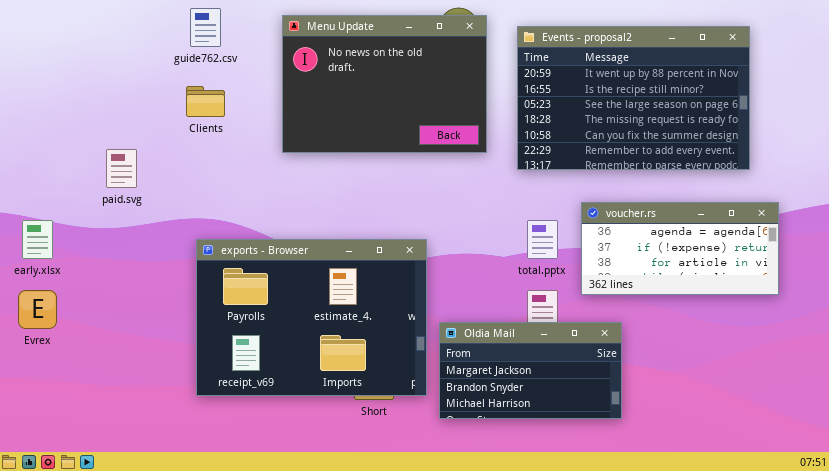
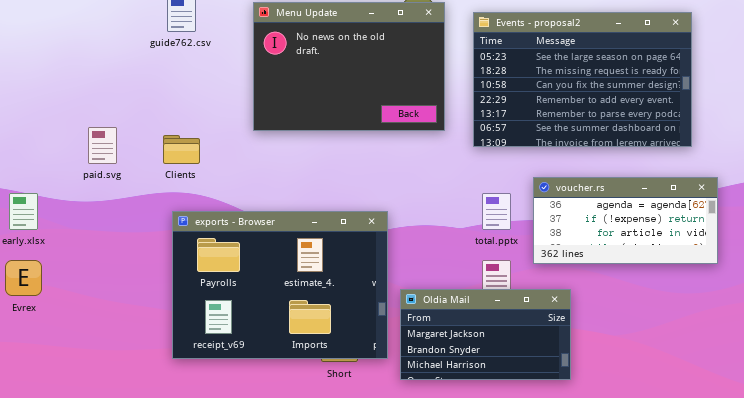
Events - proposal2: [517,26,750,170] -> [473,12,692,147], scrolled down 2 rows
Clients: [186,86,225,117] -> [163,135,200,164], moved

